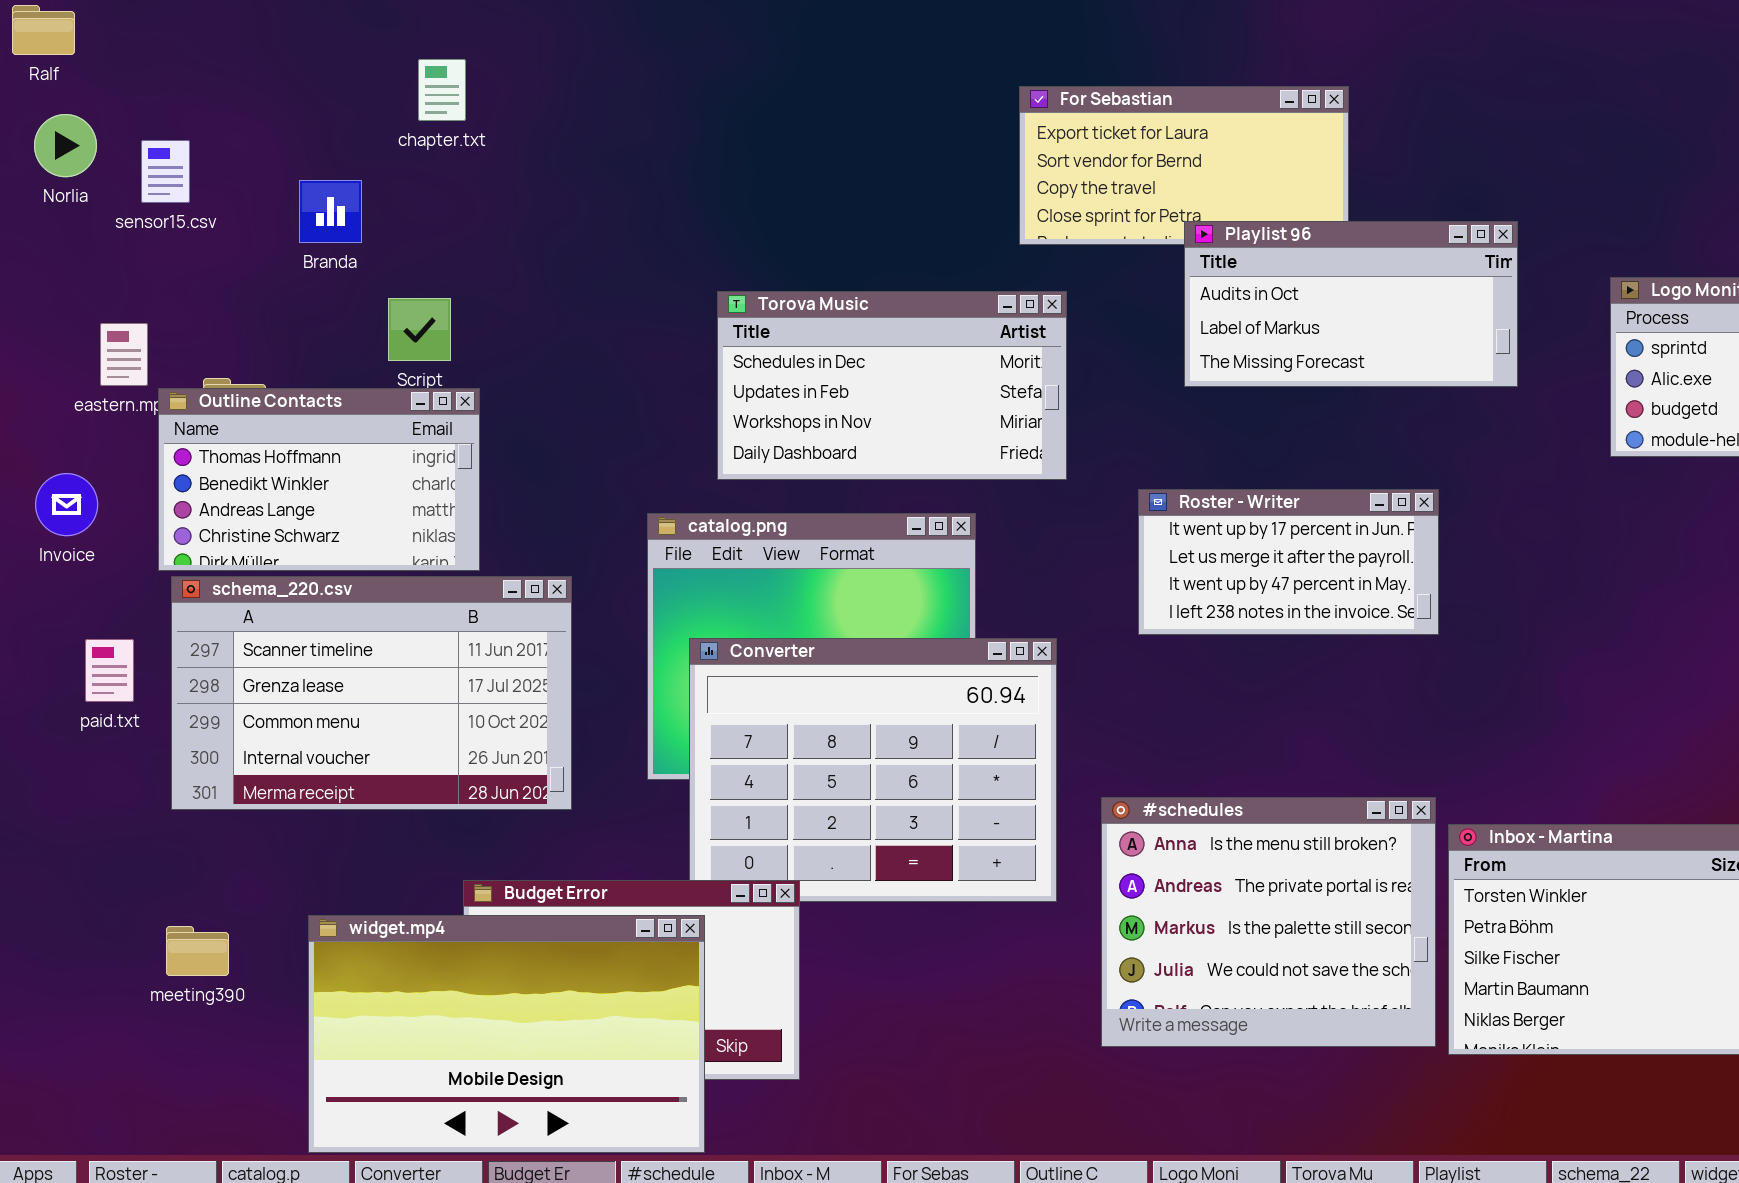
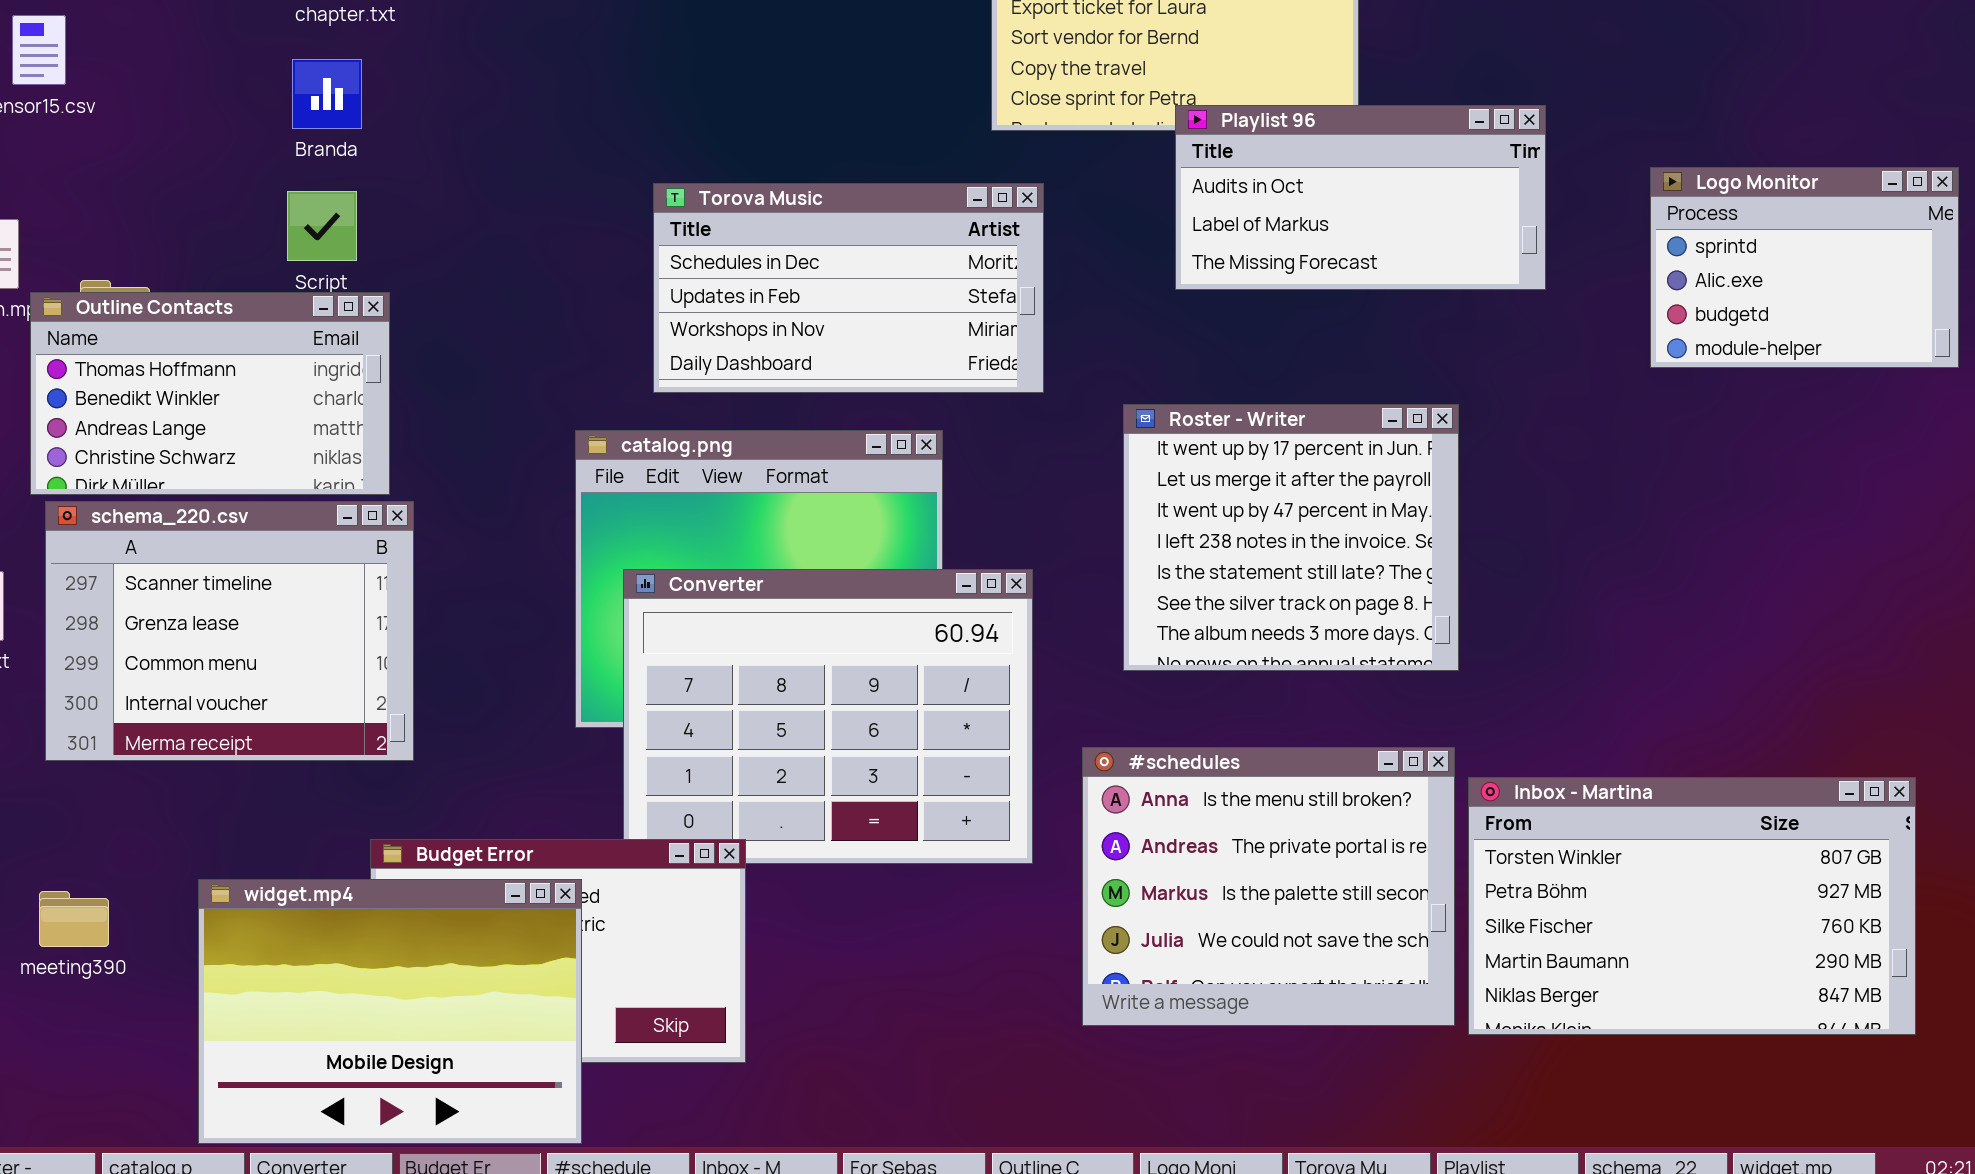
Branda: [299,180,362,243] -> [292,59,362,129], moved
Roster - Writer: [1138,489,1439,635] -> [1123,404,1459,671], resized
schema_220.csv: [171,576,572,810] -> [45,501,414,761], resized
widget.mp4: [308,915,705,1153] -> [198,879,582,1144], resized

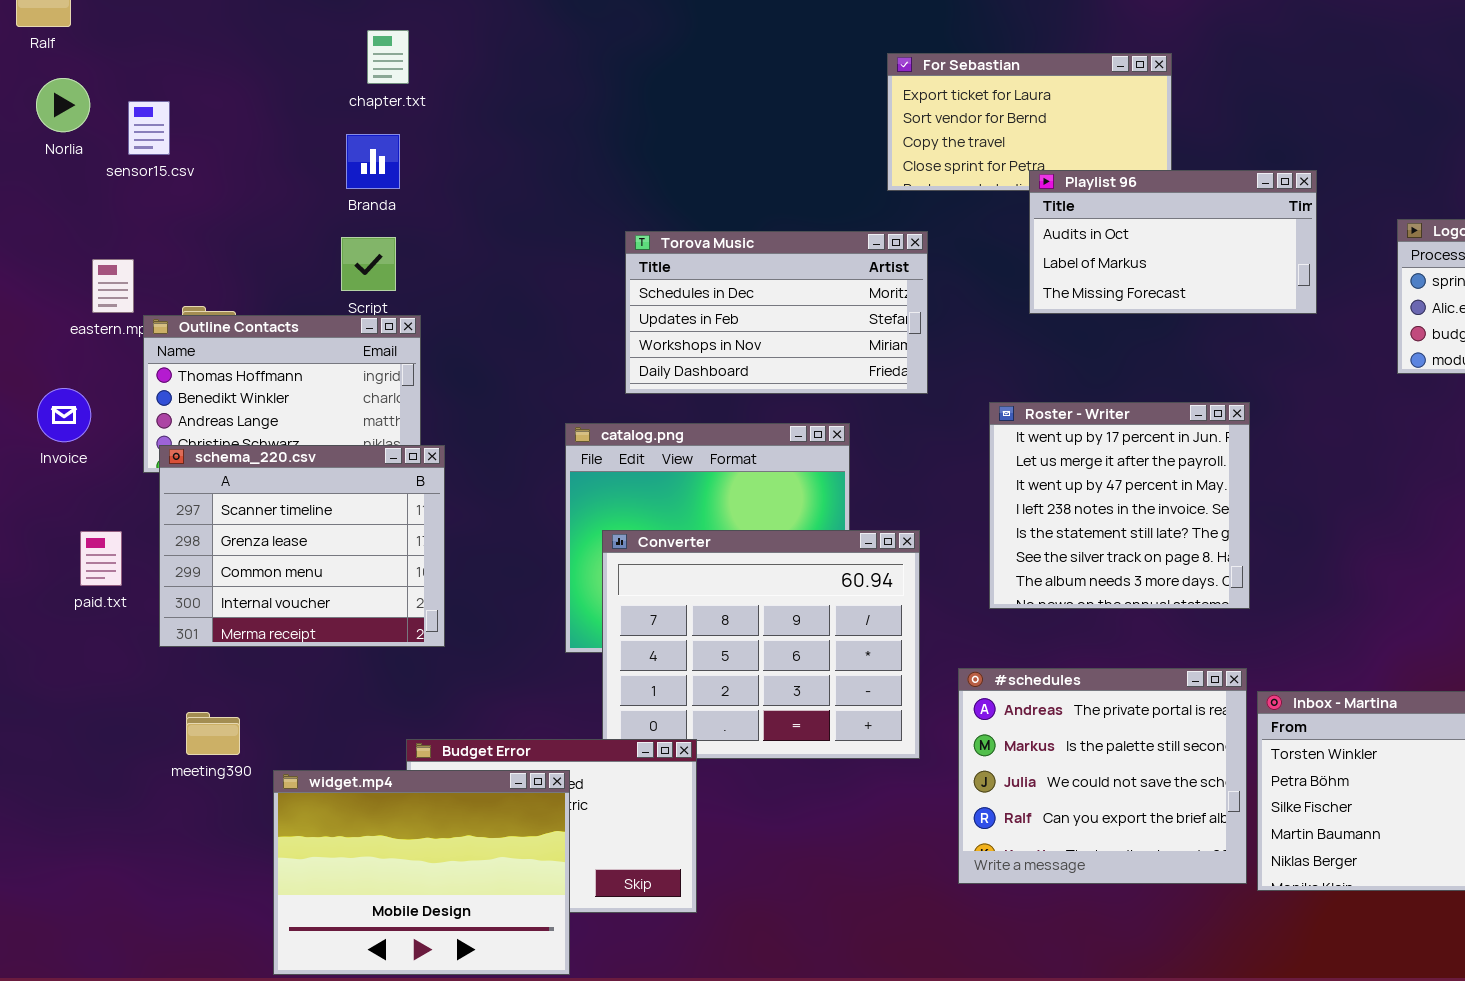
schema_220.csv: [45,501,414,761] -> [159,445,445,647], moved
#schedules: [1082,747,1455,1026] -> [958,668,1247,884], scrolled down 1 row
meeting390: [39,891,109,947] -> [186,712,240,755], moved

